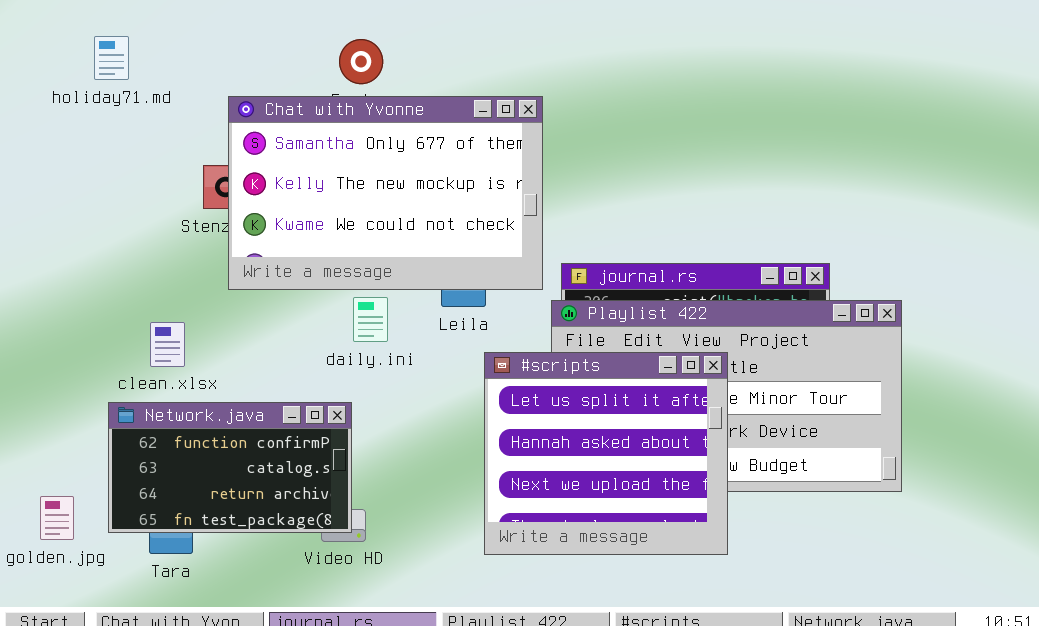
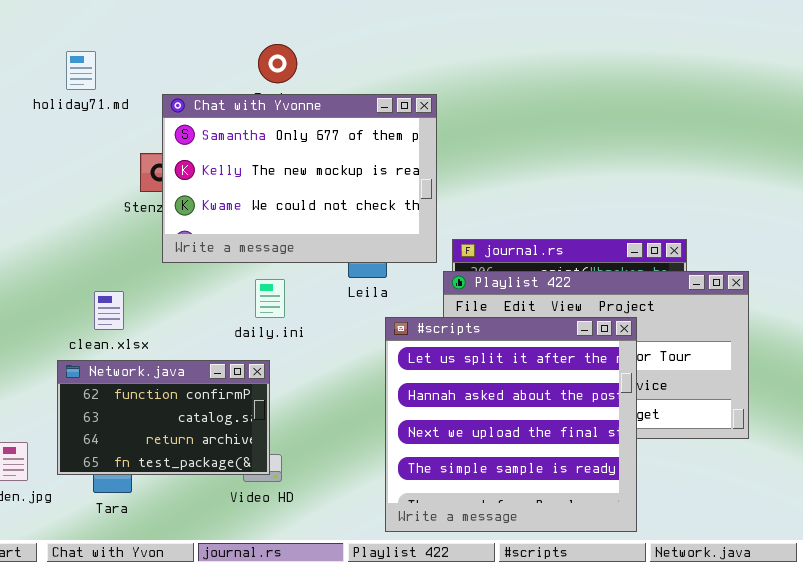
holiday71.md: [94,36,129,80] -> [66,51,96,90], moved
daily.ini: [353,297,388,342] -> [255,279,285,318], moved
#scripts: [484,352,728,555] -> [385,317,637,532], resized

